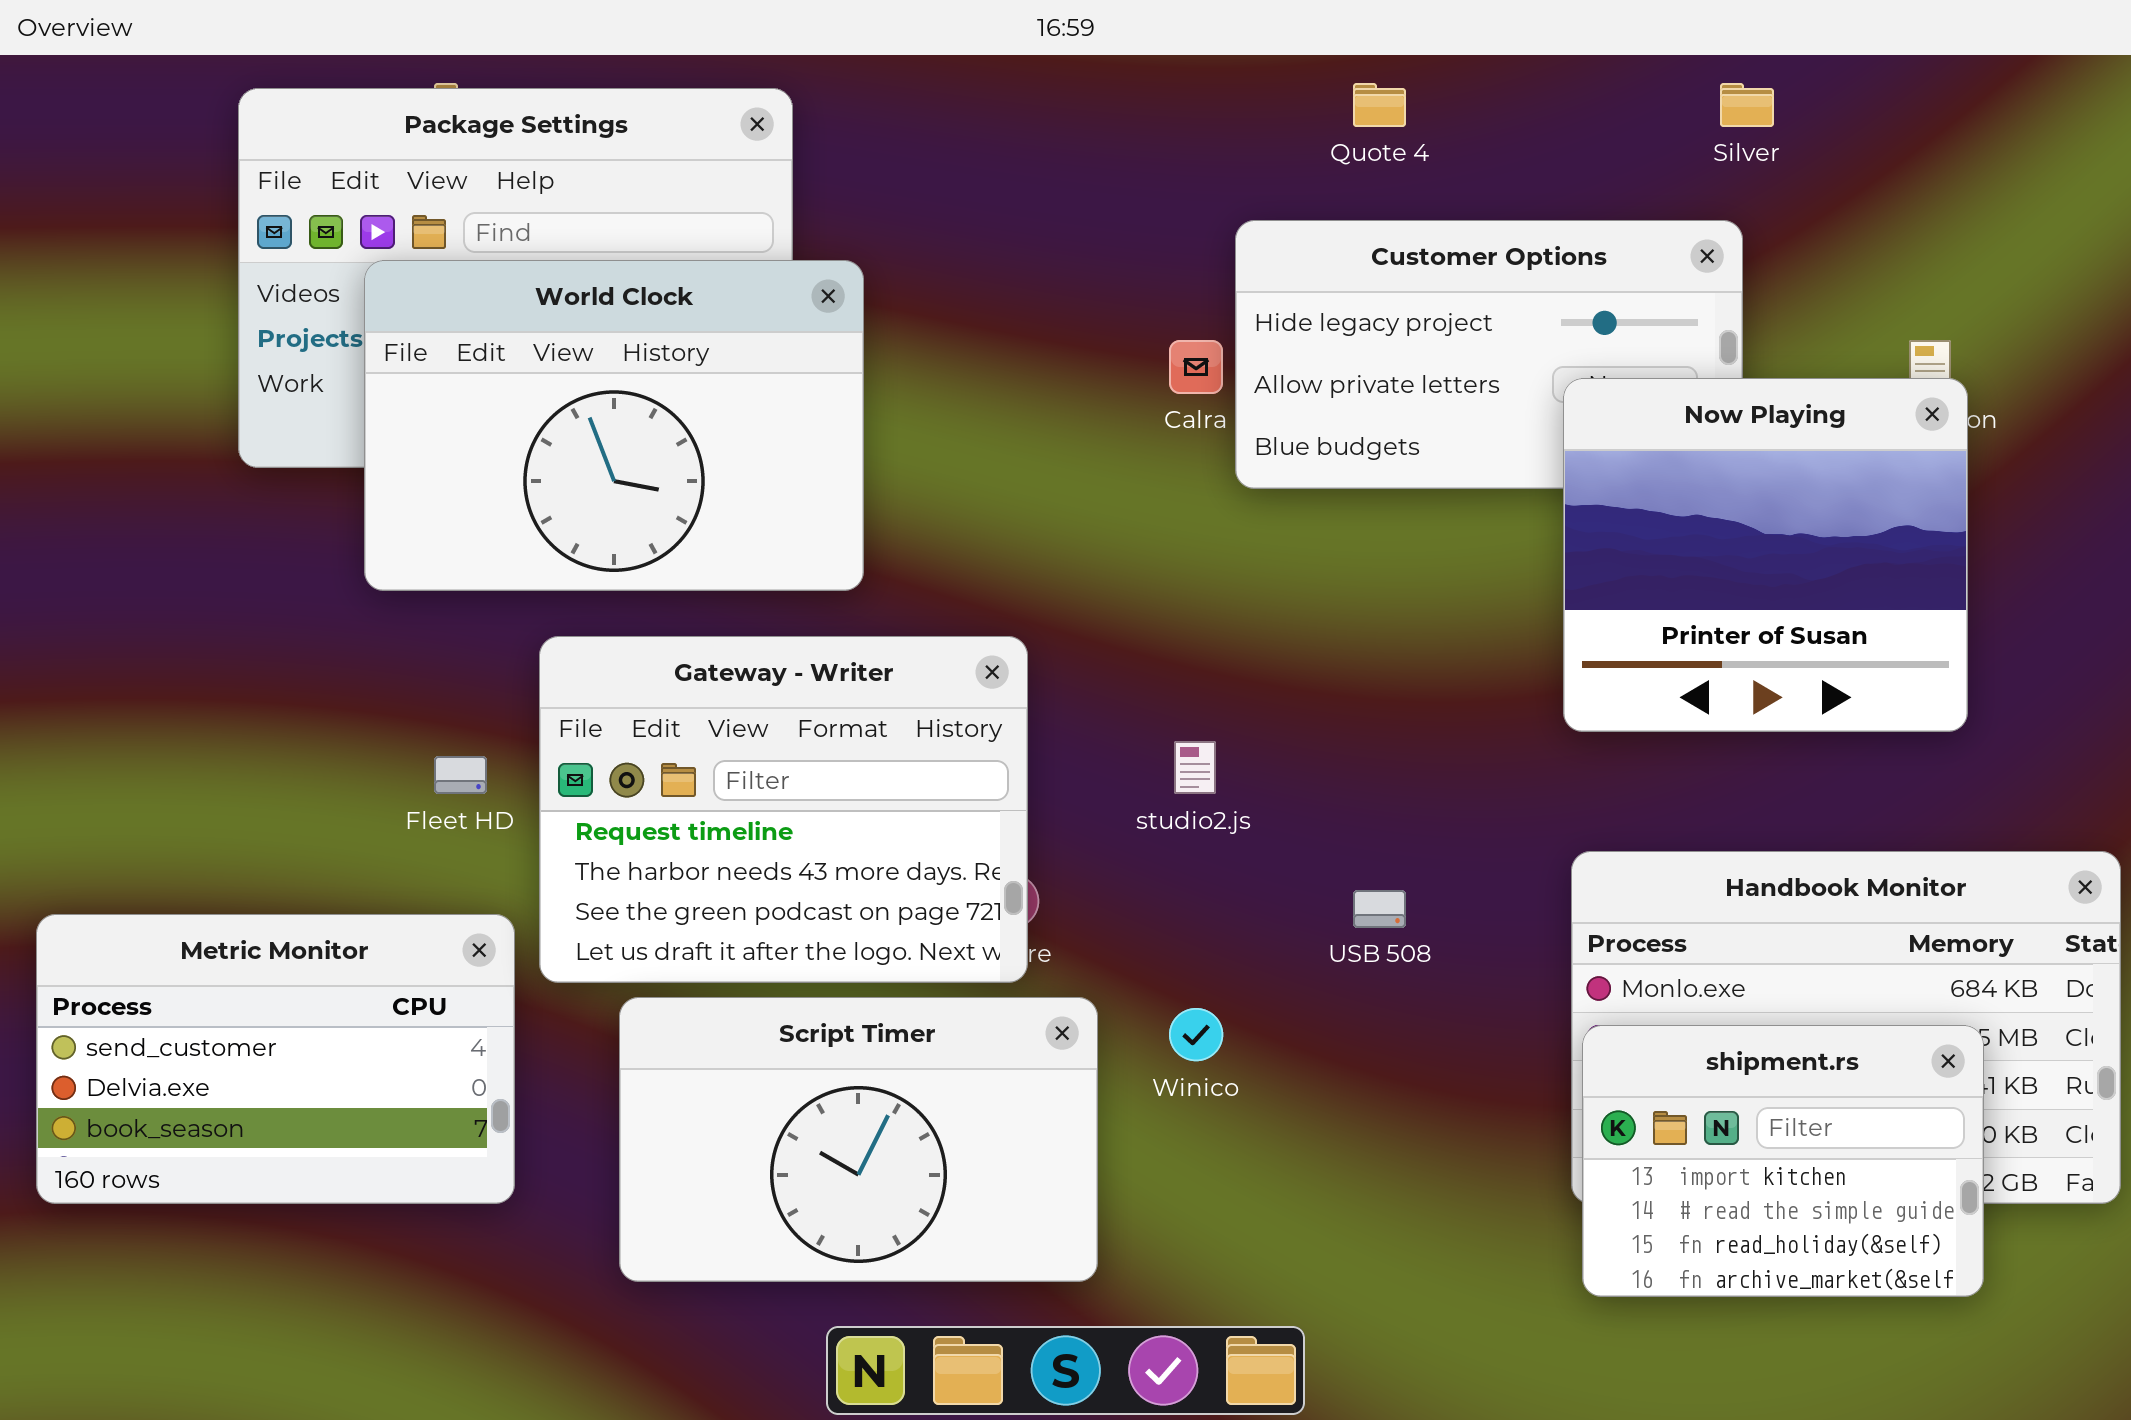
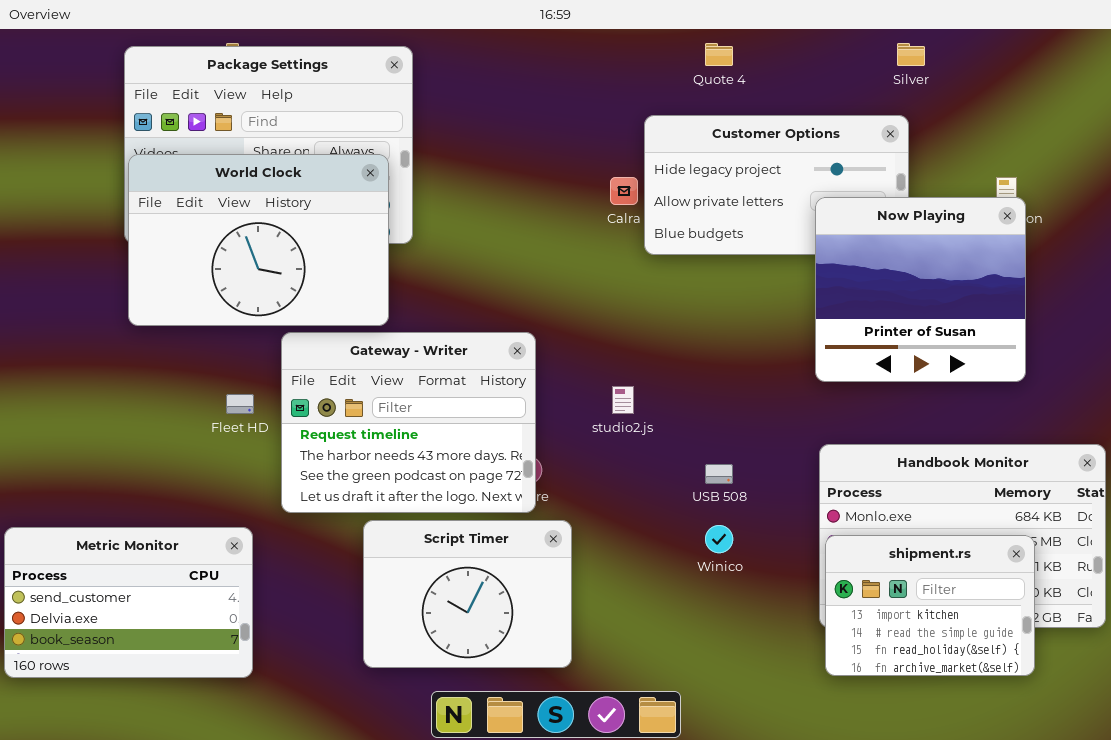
World Clock: [364,260,864,591] -> [128,154,389,326], moved
Metric Monitor: [36,914,515,1204] -> [4,527,253,678], moved
Script Timer: [619,997,1098,1282] -> [363,520,572,668], resized
Winico: [1169,1008,1223,1061] -> [705,525,733,553], moved

